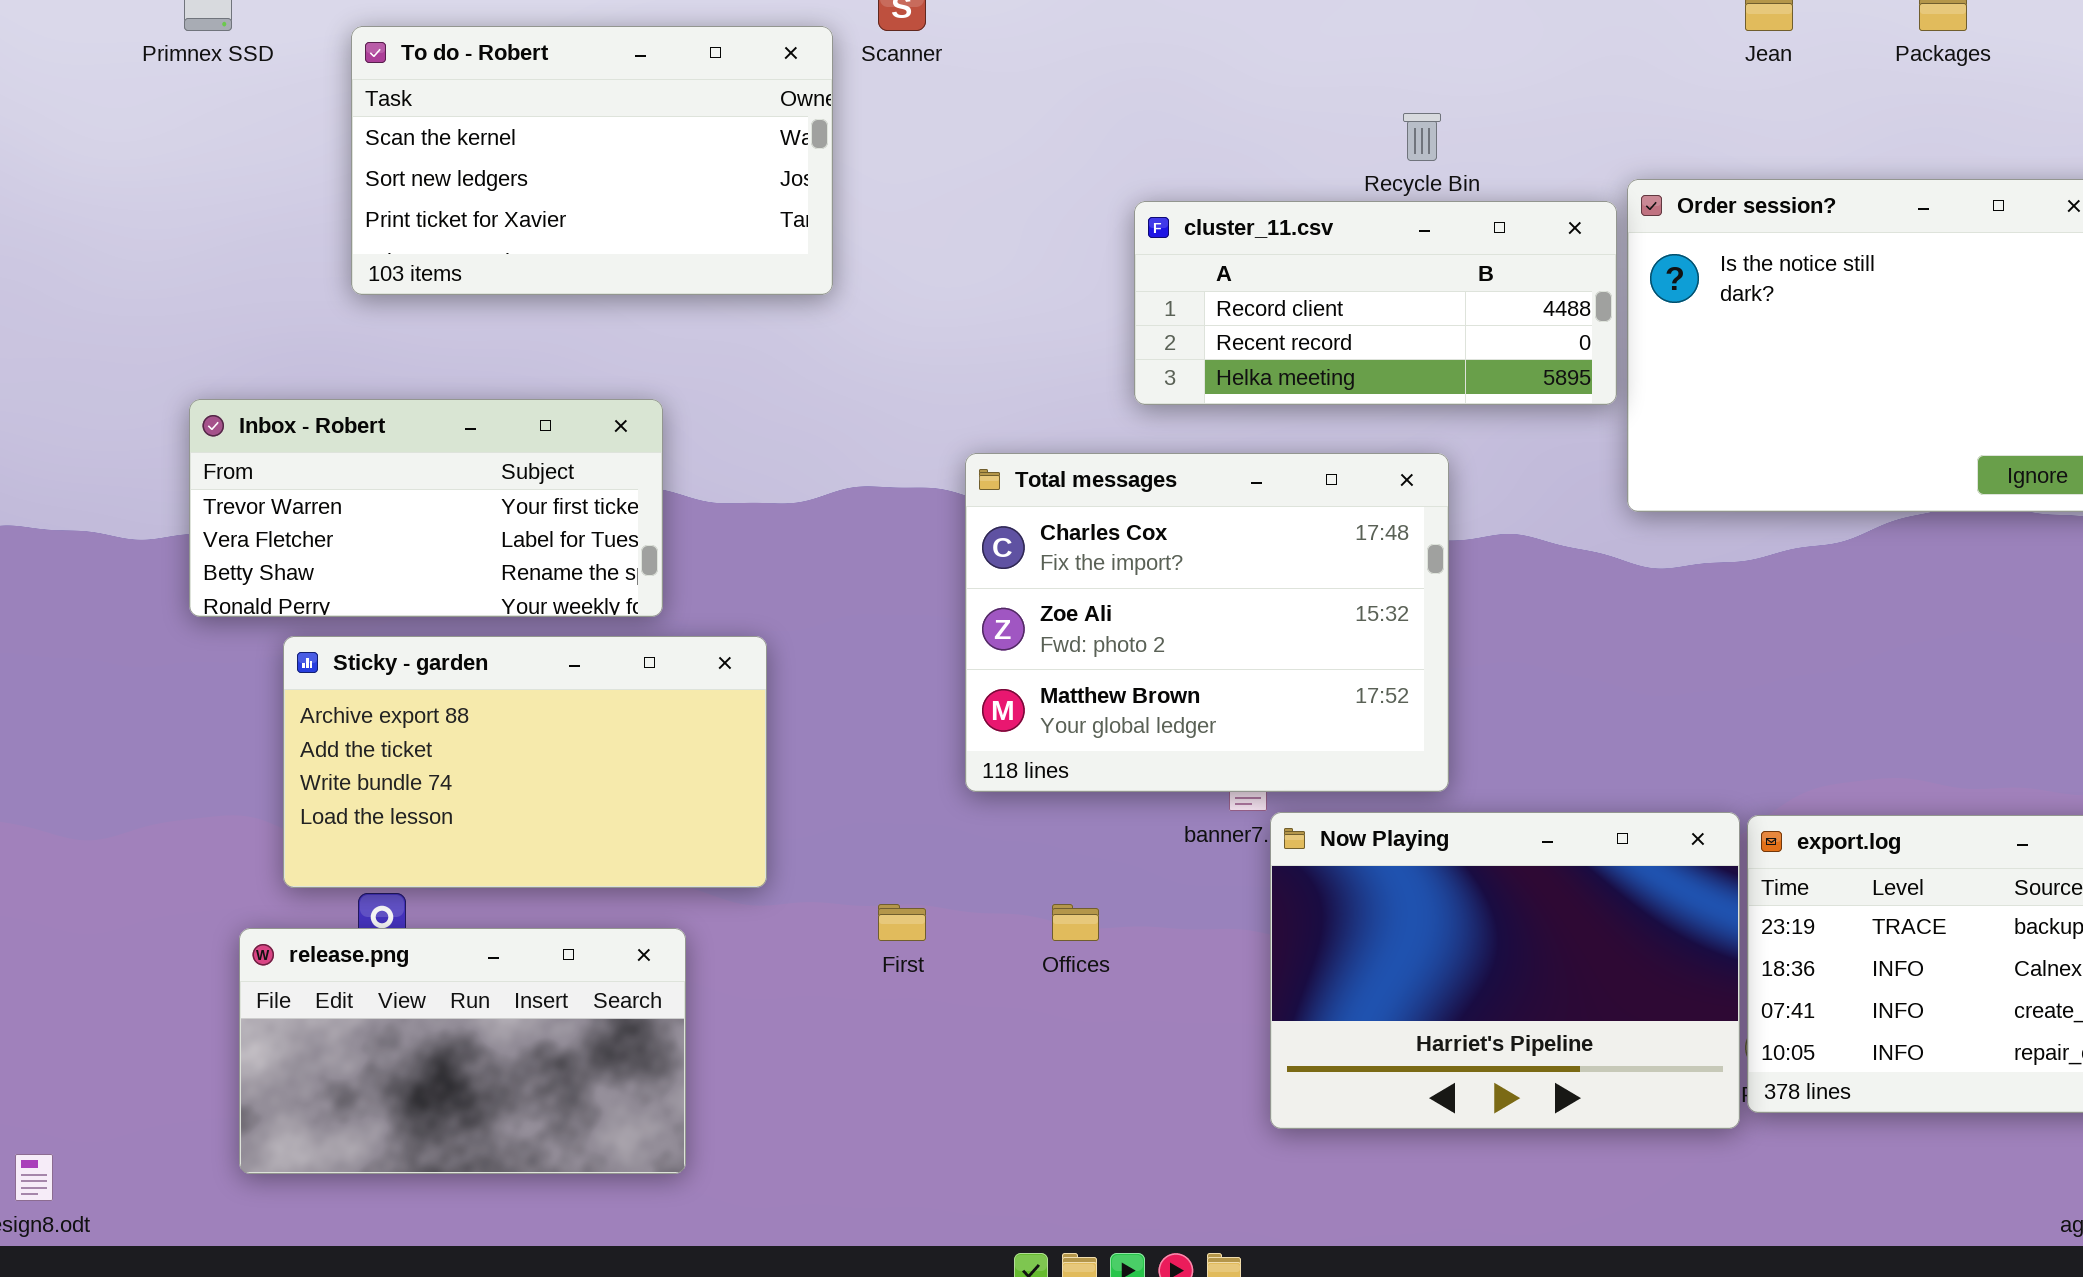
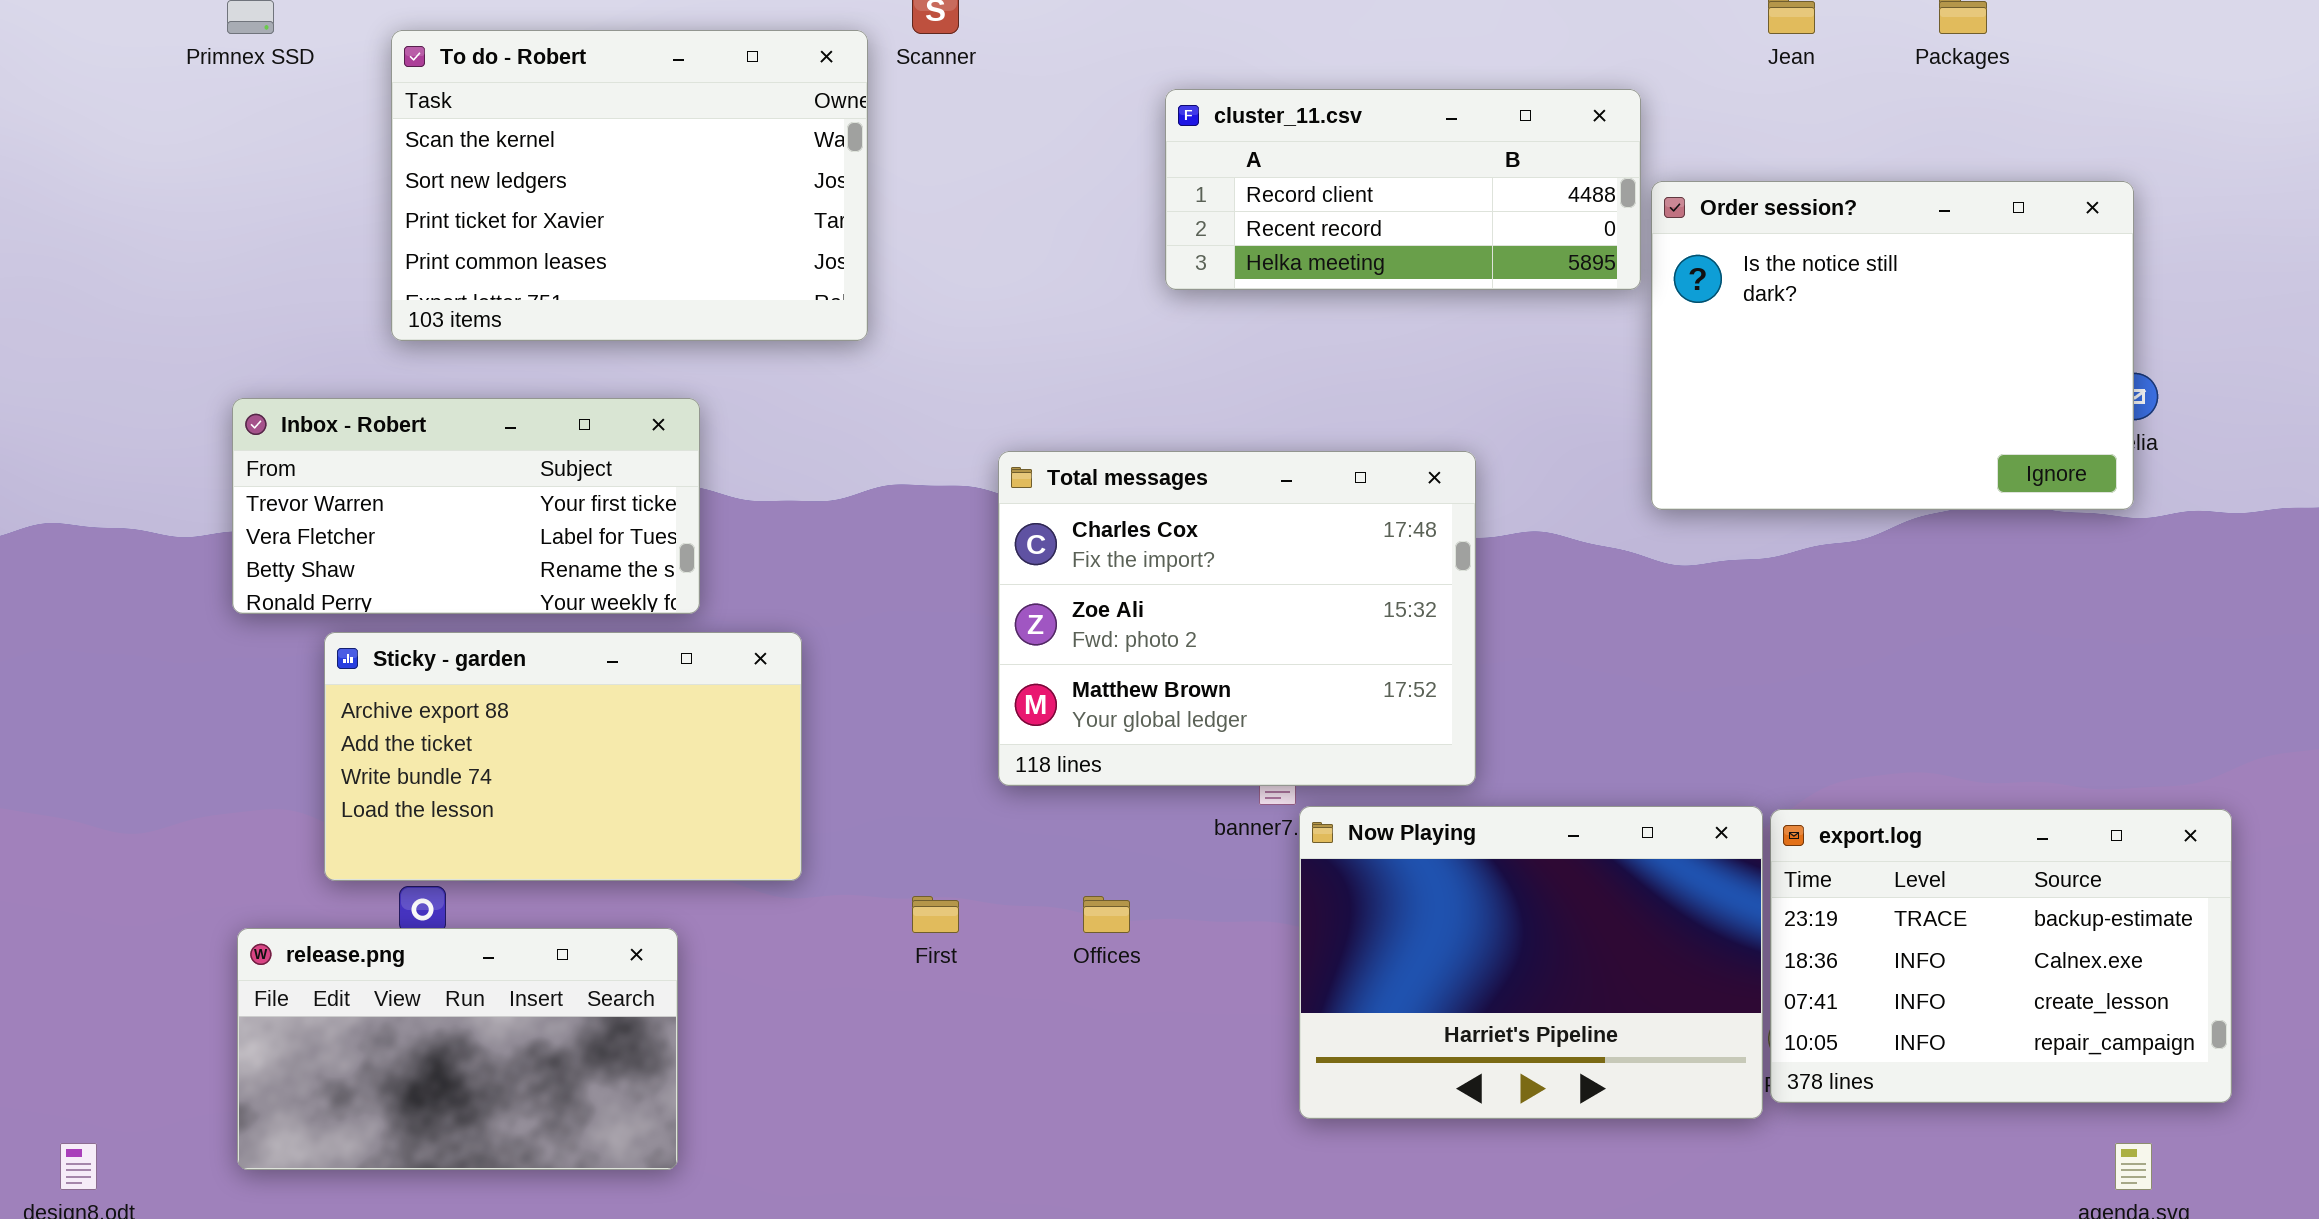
To do - Robert: [351,26,833,295] -> [391,30,868,341], resized
cluster_11.csv: [1134,201,1617,405] -> [1165,89,1641,290], moved
release.png: [239,928,686,1174] -> [237,928,678,1170], moved

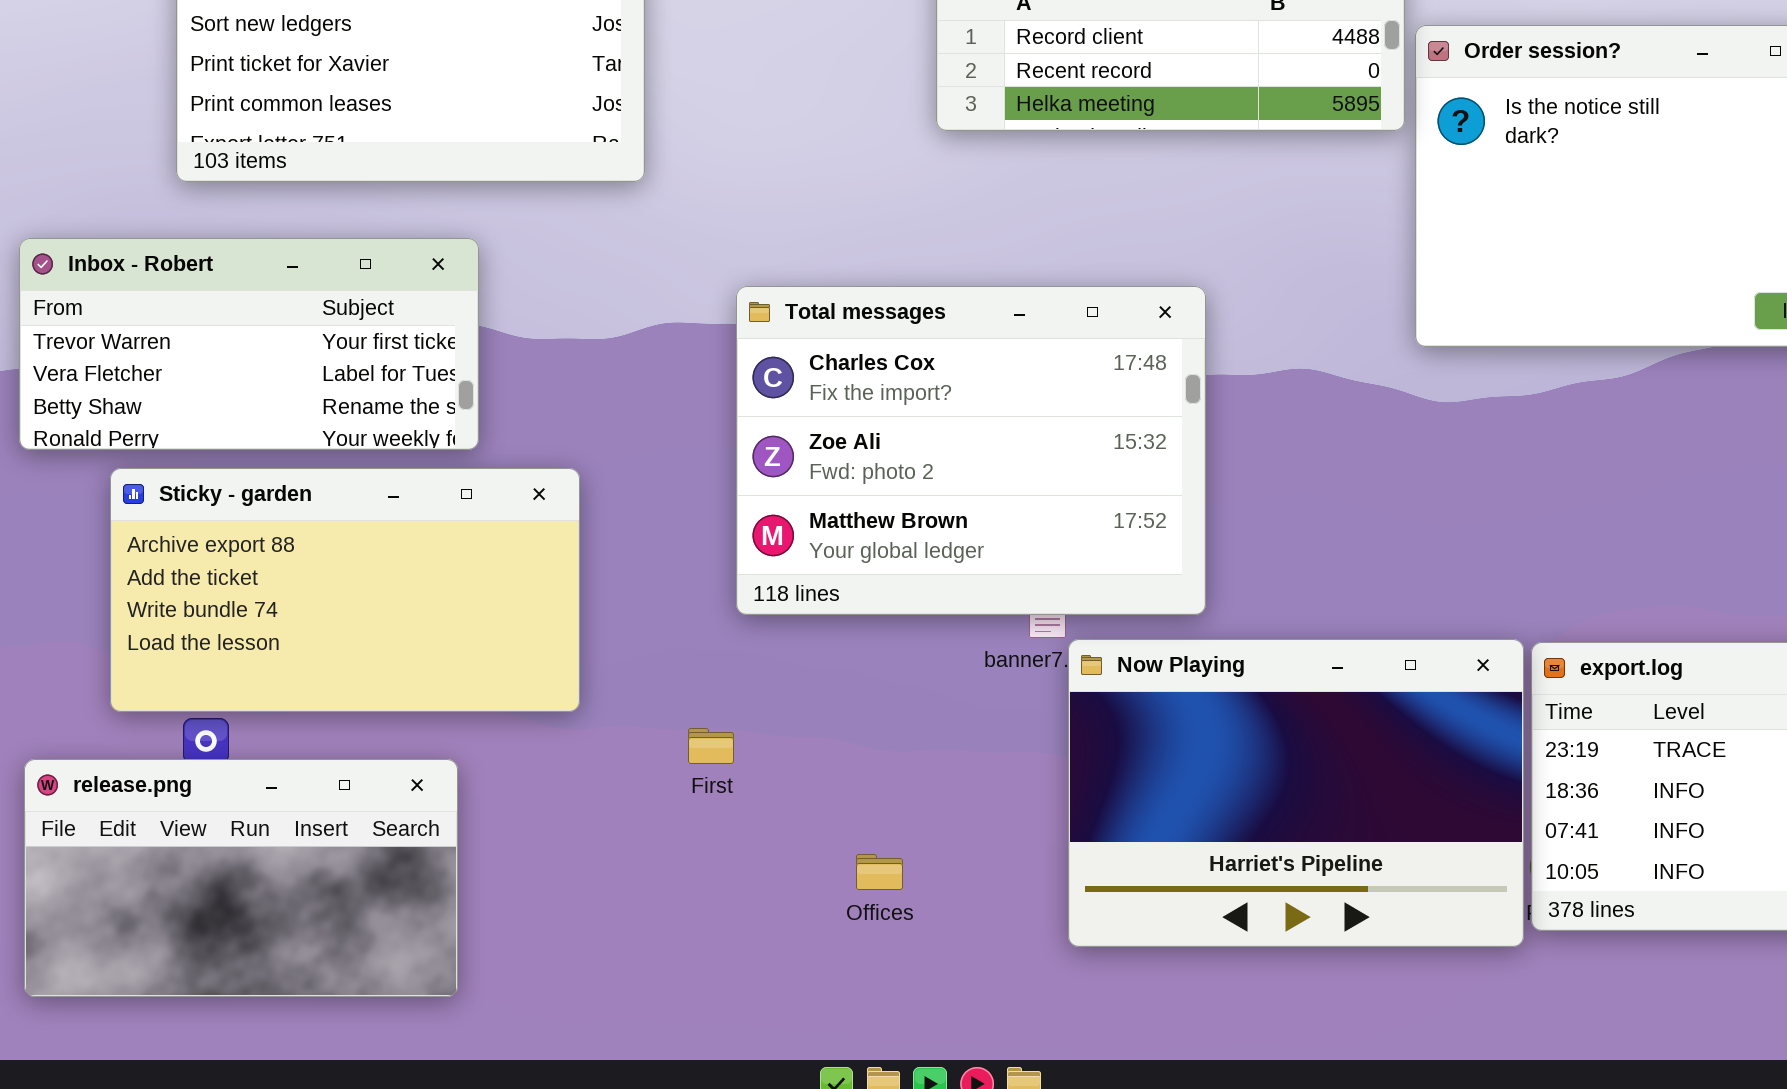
Total messages: [998,451,1476,786] -> [736,286,1206,615], moved
Offices: [1083,896,1130,933] -> [856,854,903,890], moved

